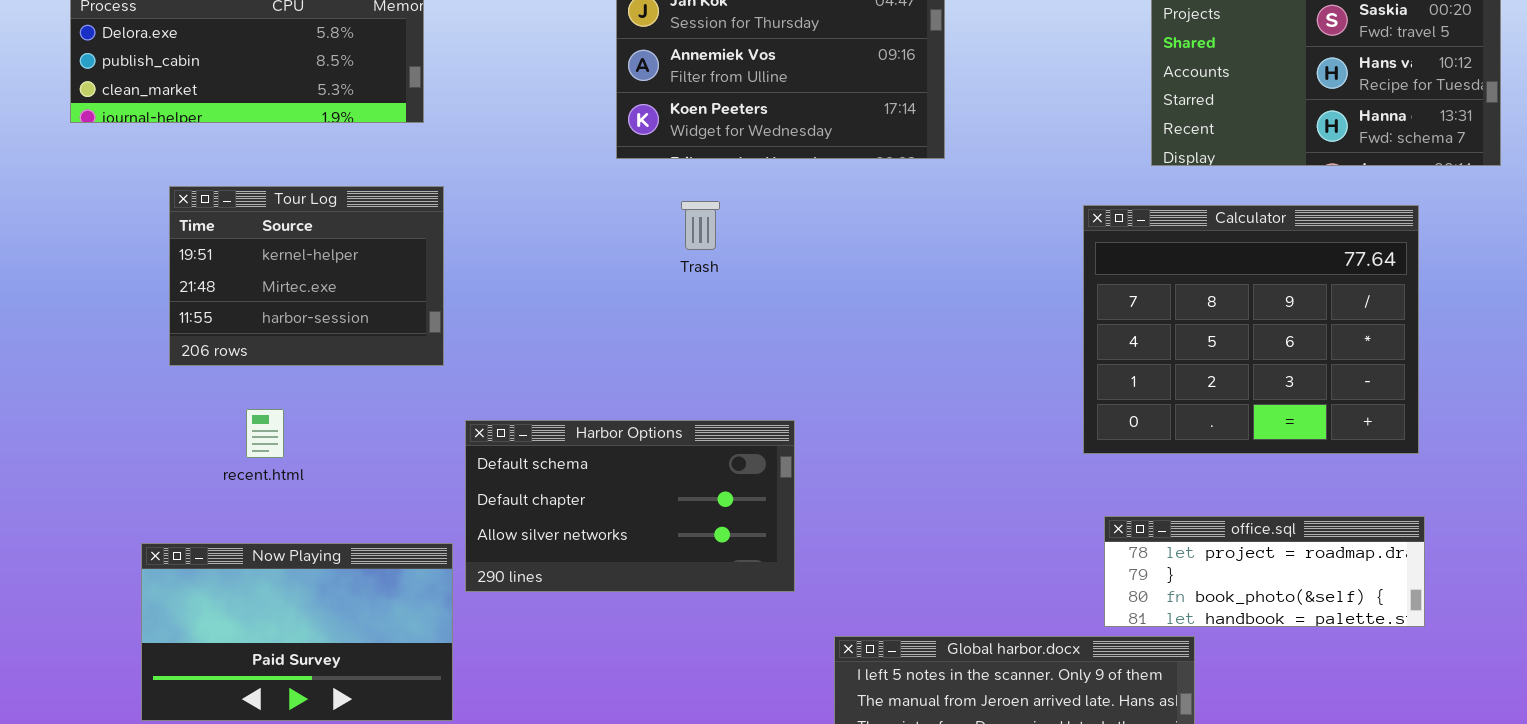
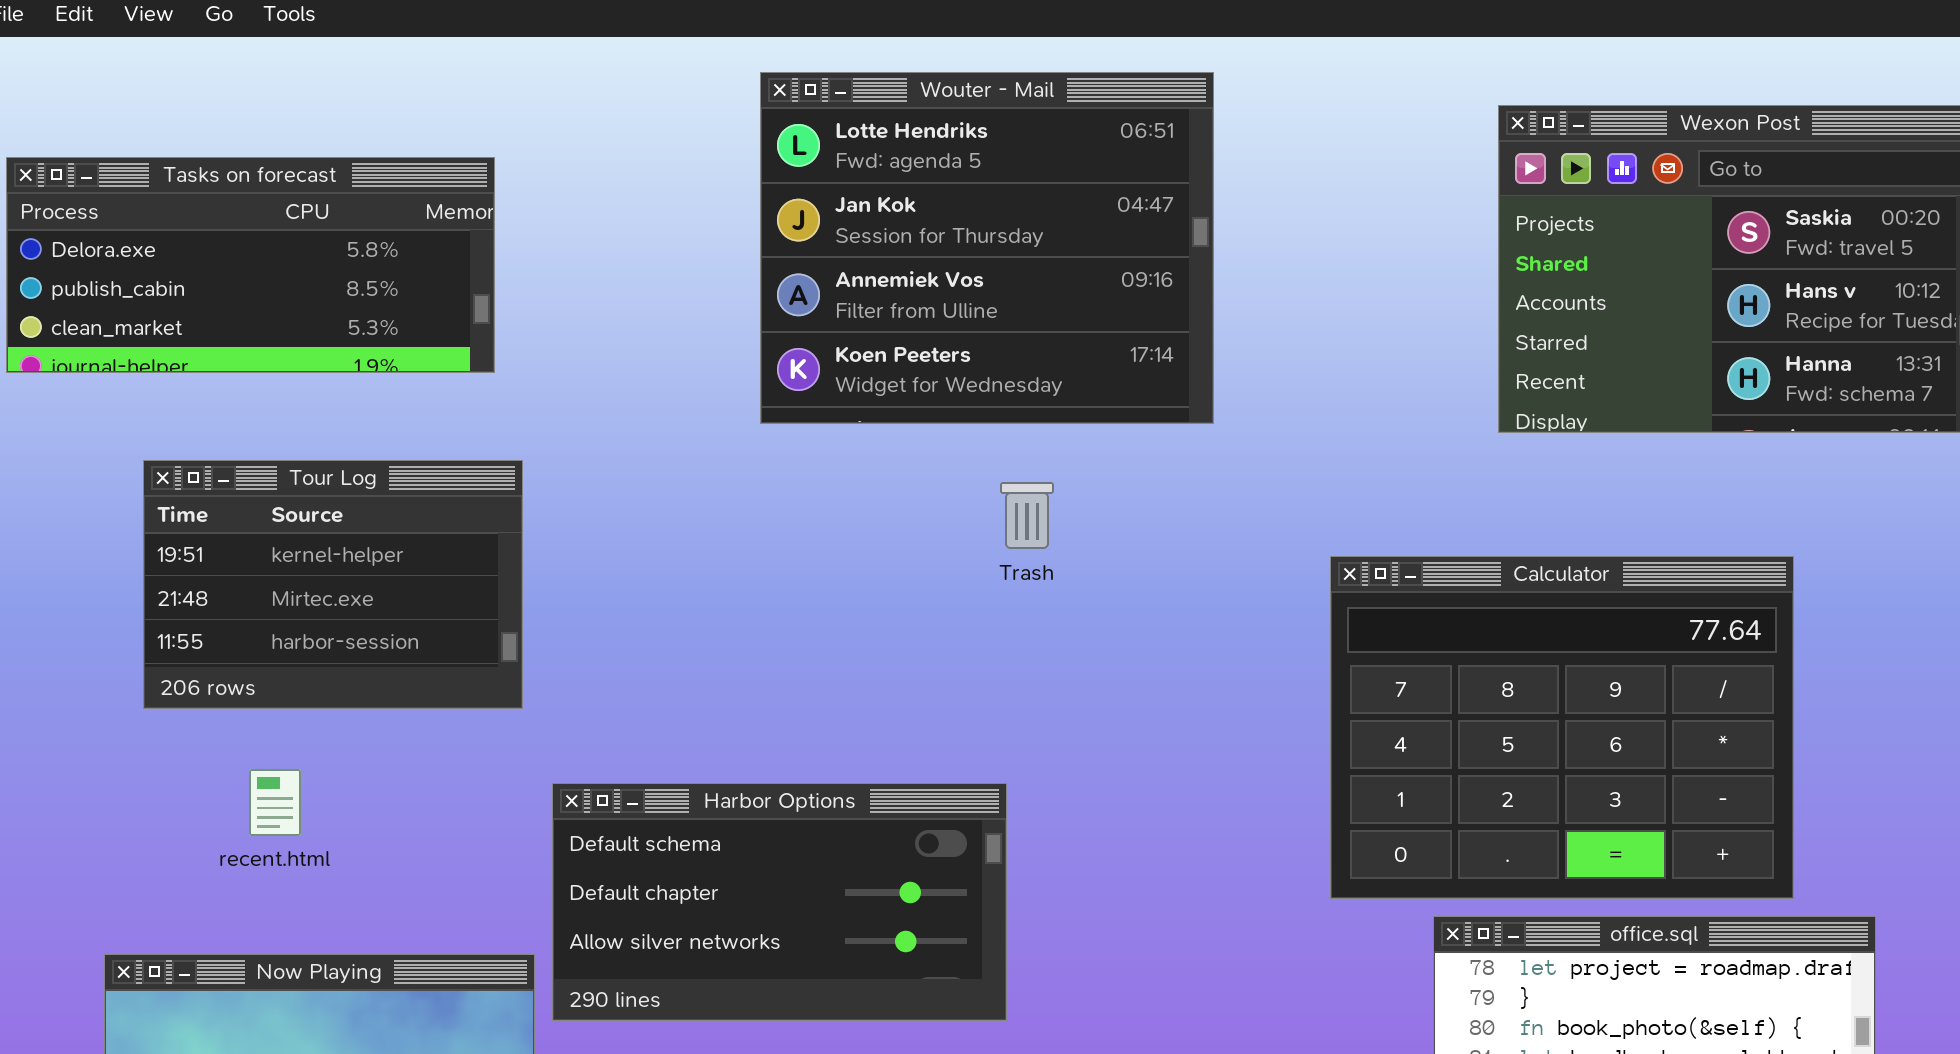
Trash: [681,201,720,250] -> [1000,482,1054,549], moved
Calculator: [1083,205,1419,454] -> [1330,556,1794,899], moved

